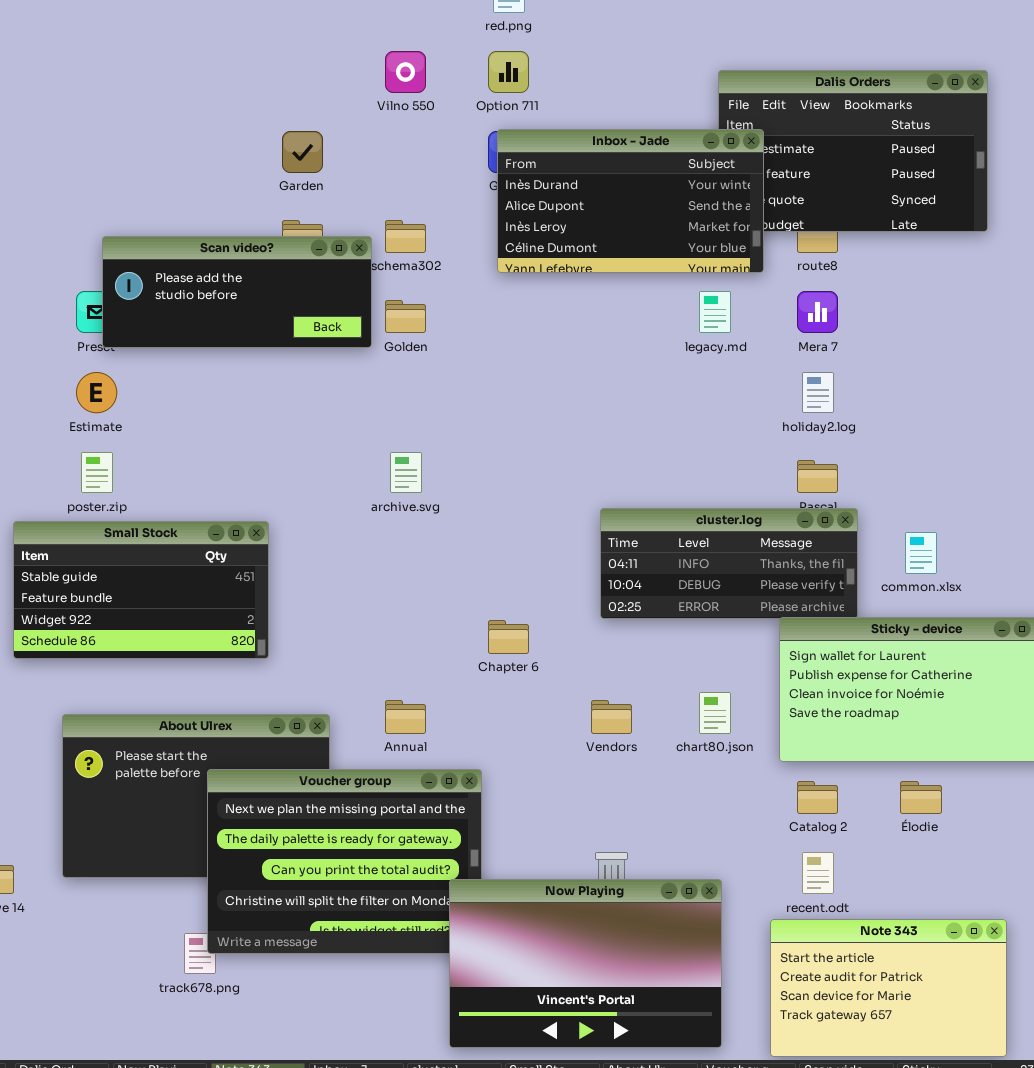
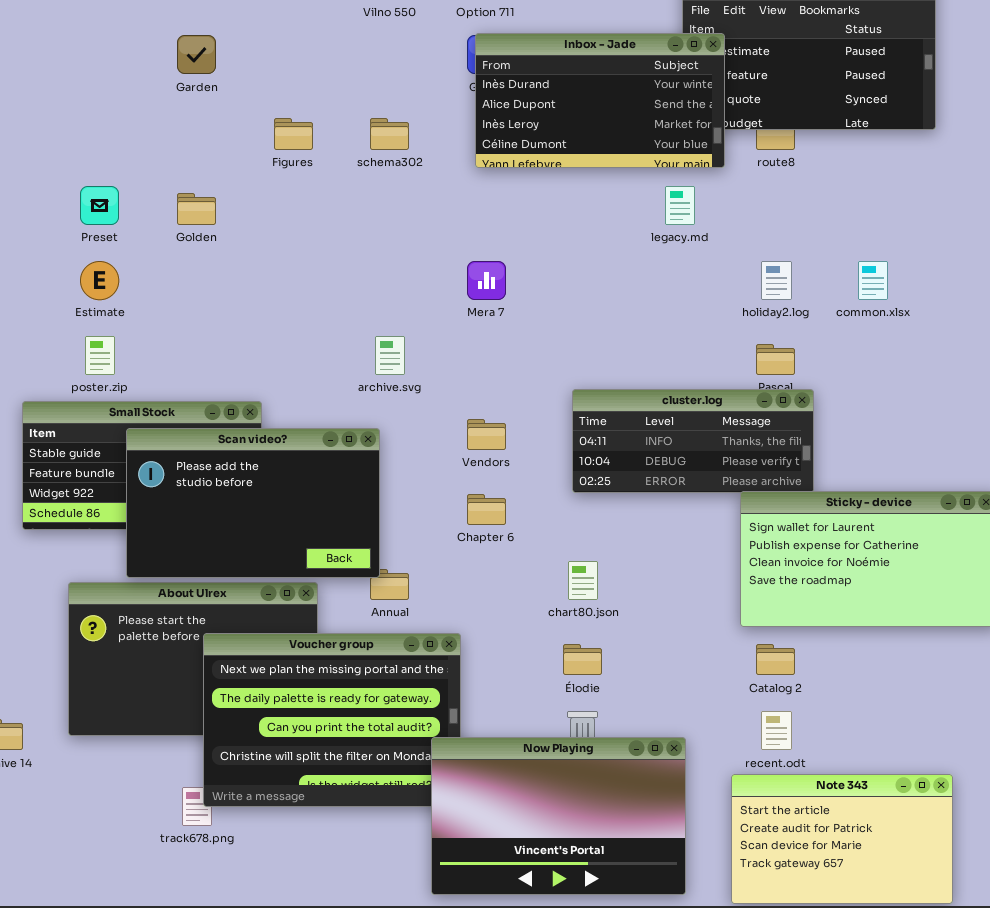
Garden: [282,131,323,173] -> [177,35,216,74], moved
Scan video?: [102,236,372,348] -> [126,428,380,578], moved, resized
Mera 7: [797,291,838,333] -> [467,261,506,300], moved
Golden: [385,300,426,333] -> [177,193,216,225], moved
common.xlsx: [905,532,937,574] -> [858,261,888,300], moved
chart80.json: [699,692,731,734] -> [568,561,598,600], moved
Vendors: [591,700,632,734] -> [467,419,506,450], moved
Élodie: [900,781,942,814] -> [563,644,602,675], moved

